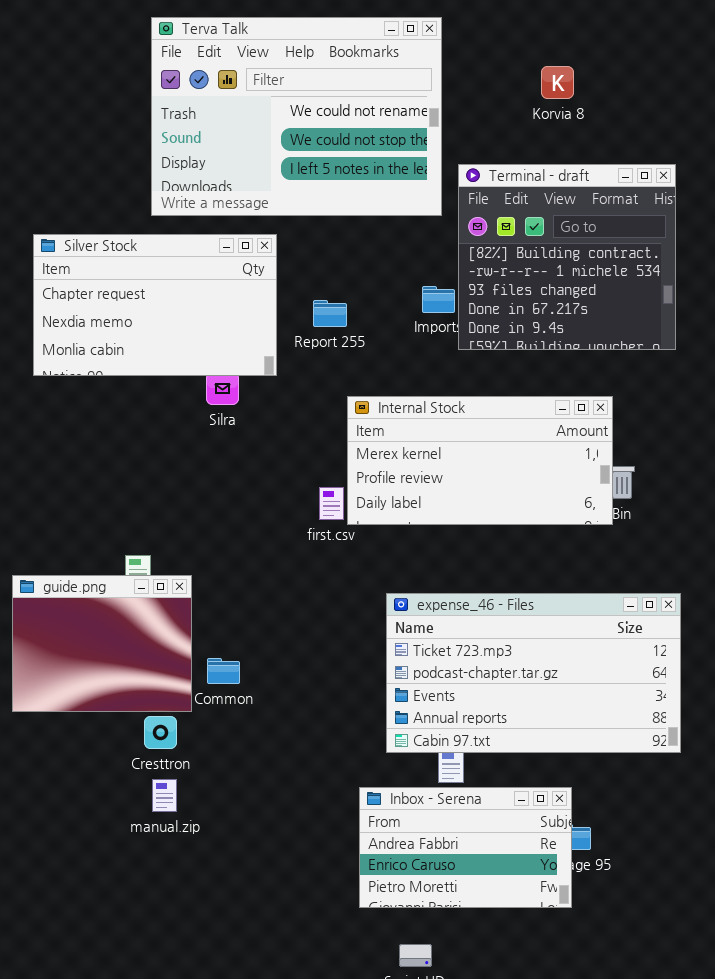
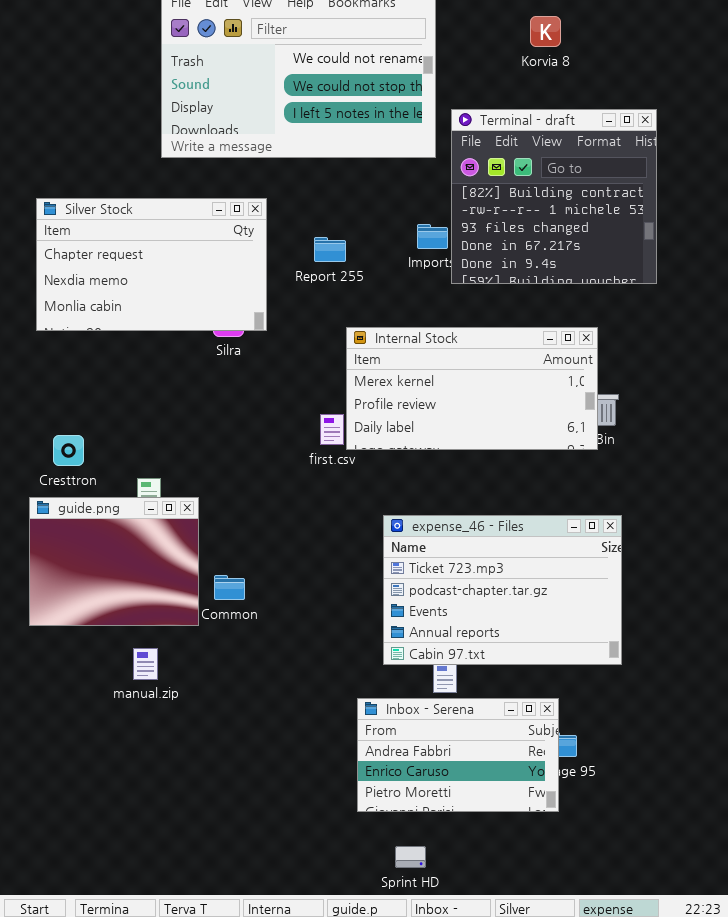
Silver Stock: [33,234,277,376] -> [36,198,267,331], moved
expense_46 - Files: [386,593,681,753] -> [383,515,622,665], resized
Cresttron: [144,716,177,749] -> [53,435,84,466], moved
manual.zip: [152,779,177,812] -> [133,648,158,680], moved

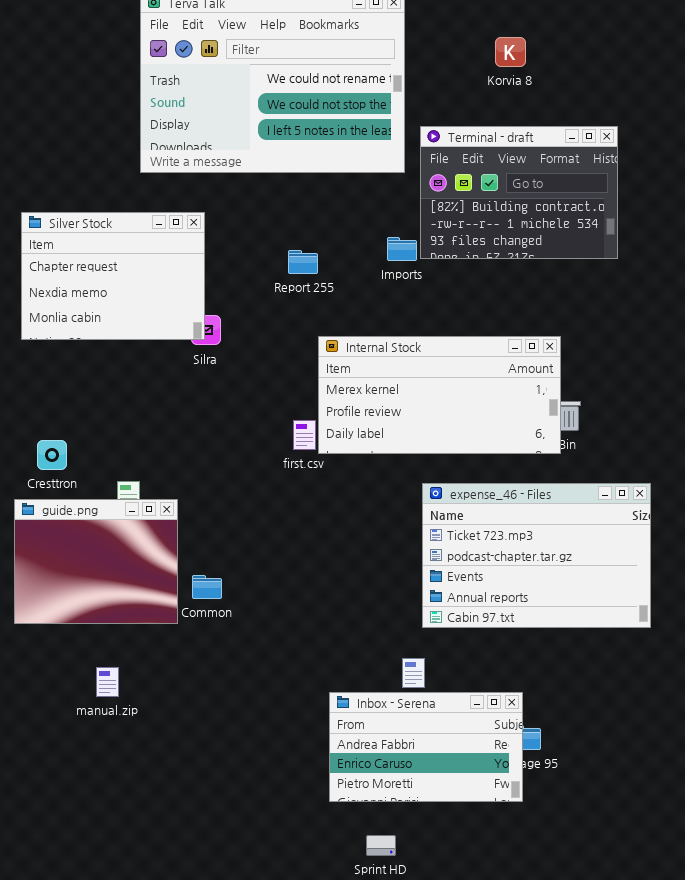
Terminal - draft: [451,109,657,284] -> [420,126,618,259], resized
Silver Stock: [36,198,267,331] -> [21,212,205,340], resized
expense_46 - Files: [383,515,622,665] -> [422,483,651,628], moved
manual.zip: [133,648,158,680] -> [96,667,119,697], moved

